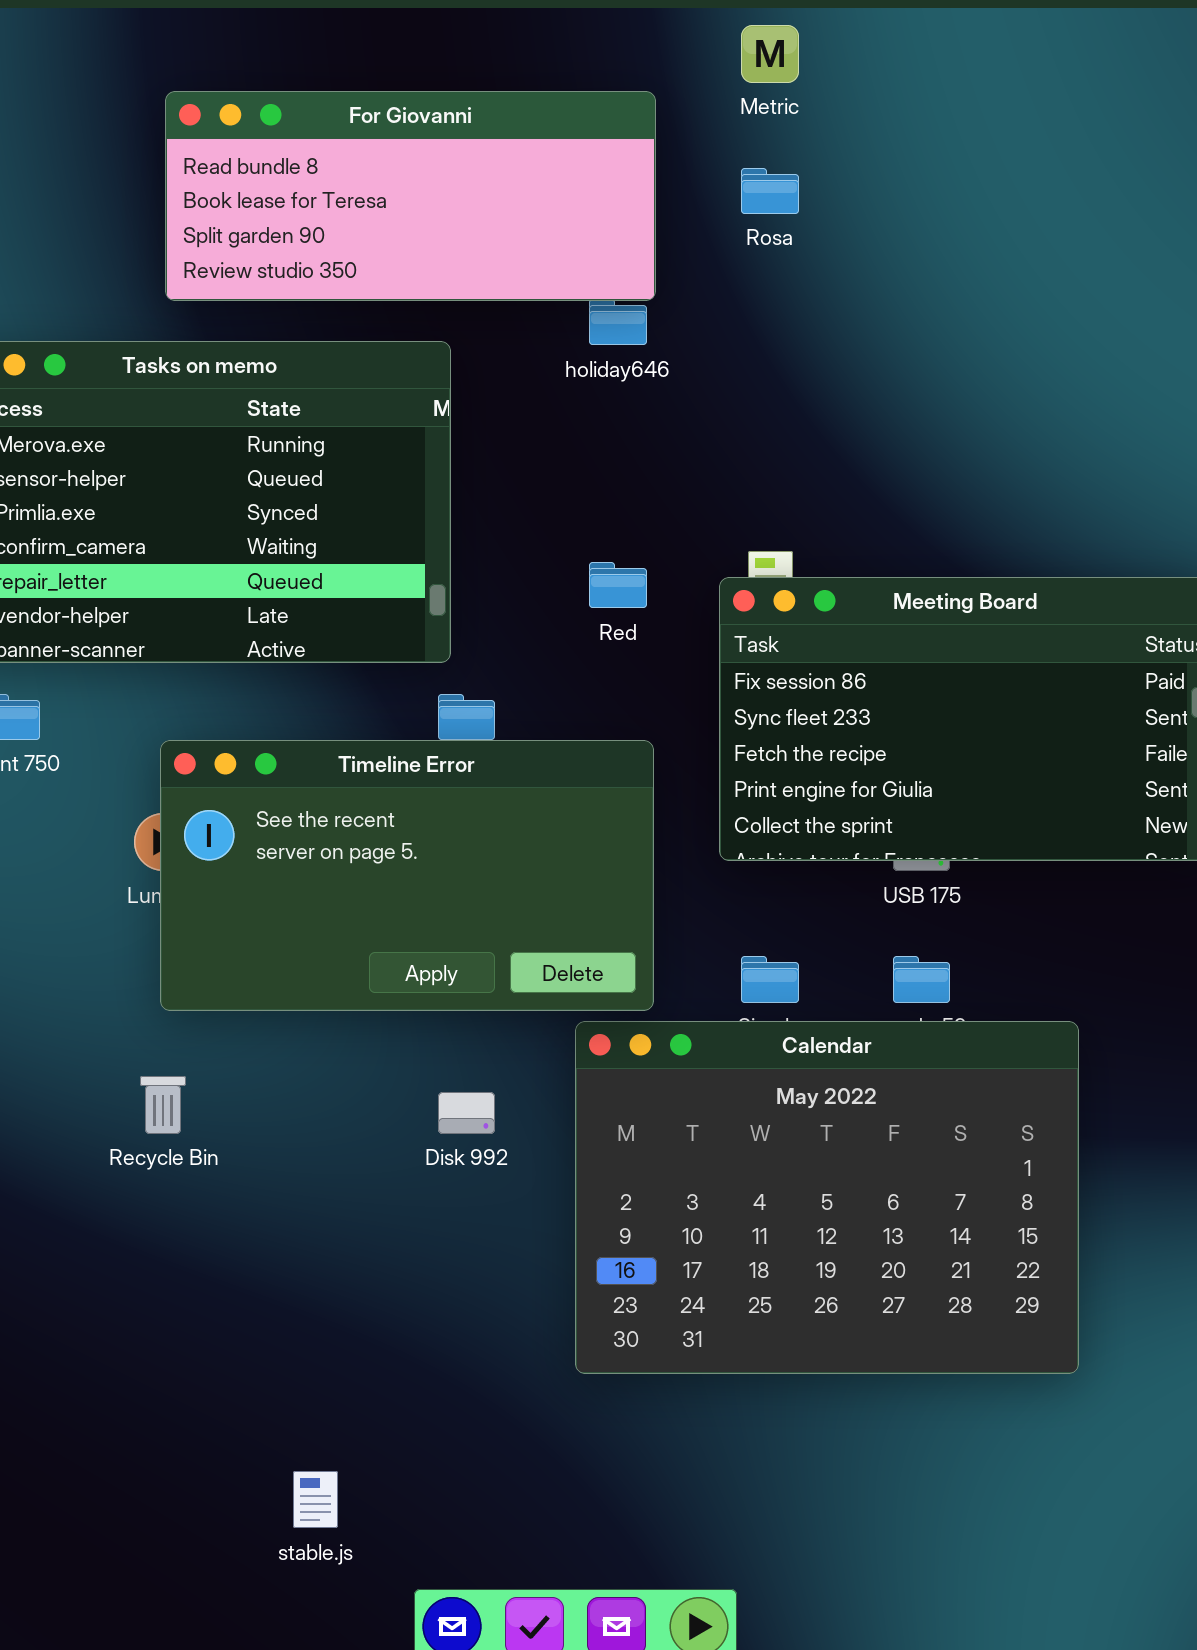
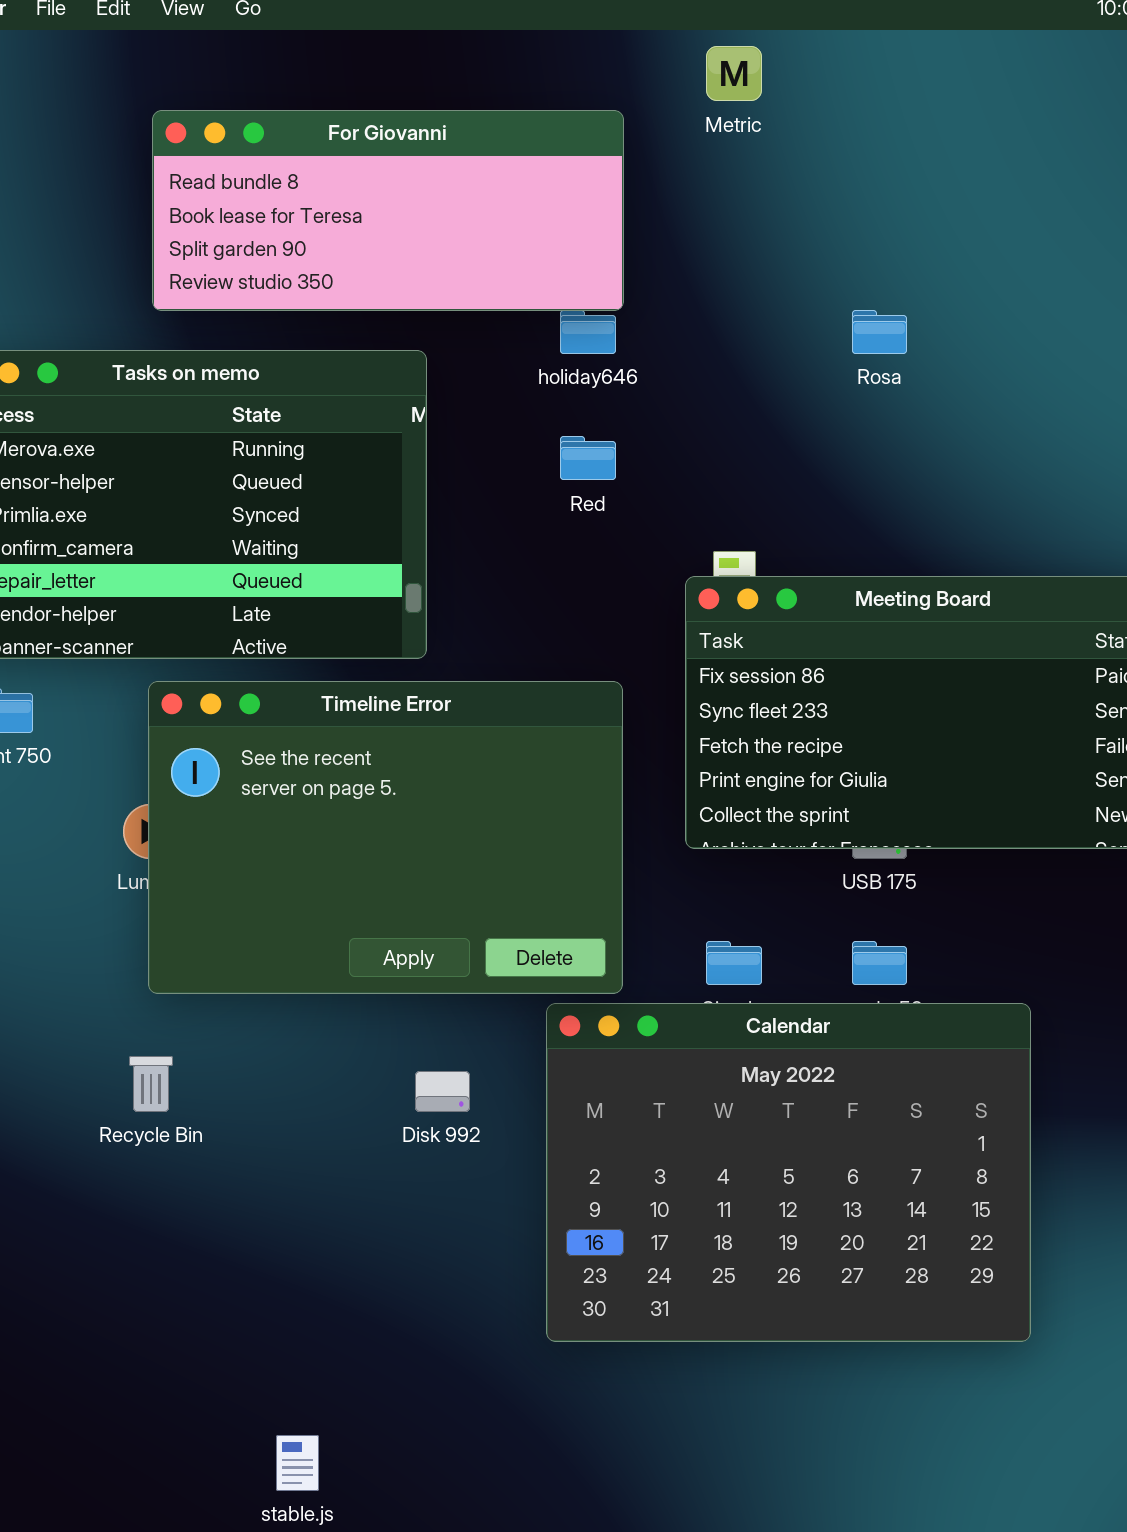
Rosa: [741,168,799,214] -> [852,310,907,354], moved
Red: [589,562,647,608] -> [560,436,616,480], moved
Timeline Error: [160,740,654,1011] -> [148,681,623,994], resized

